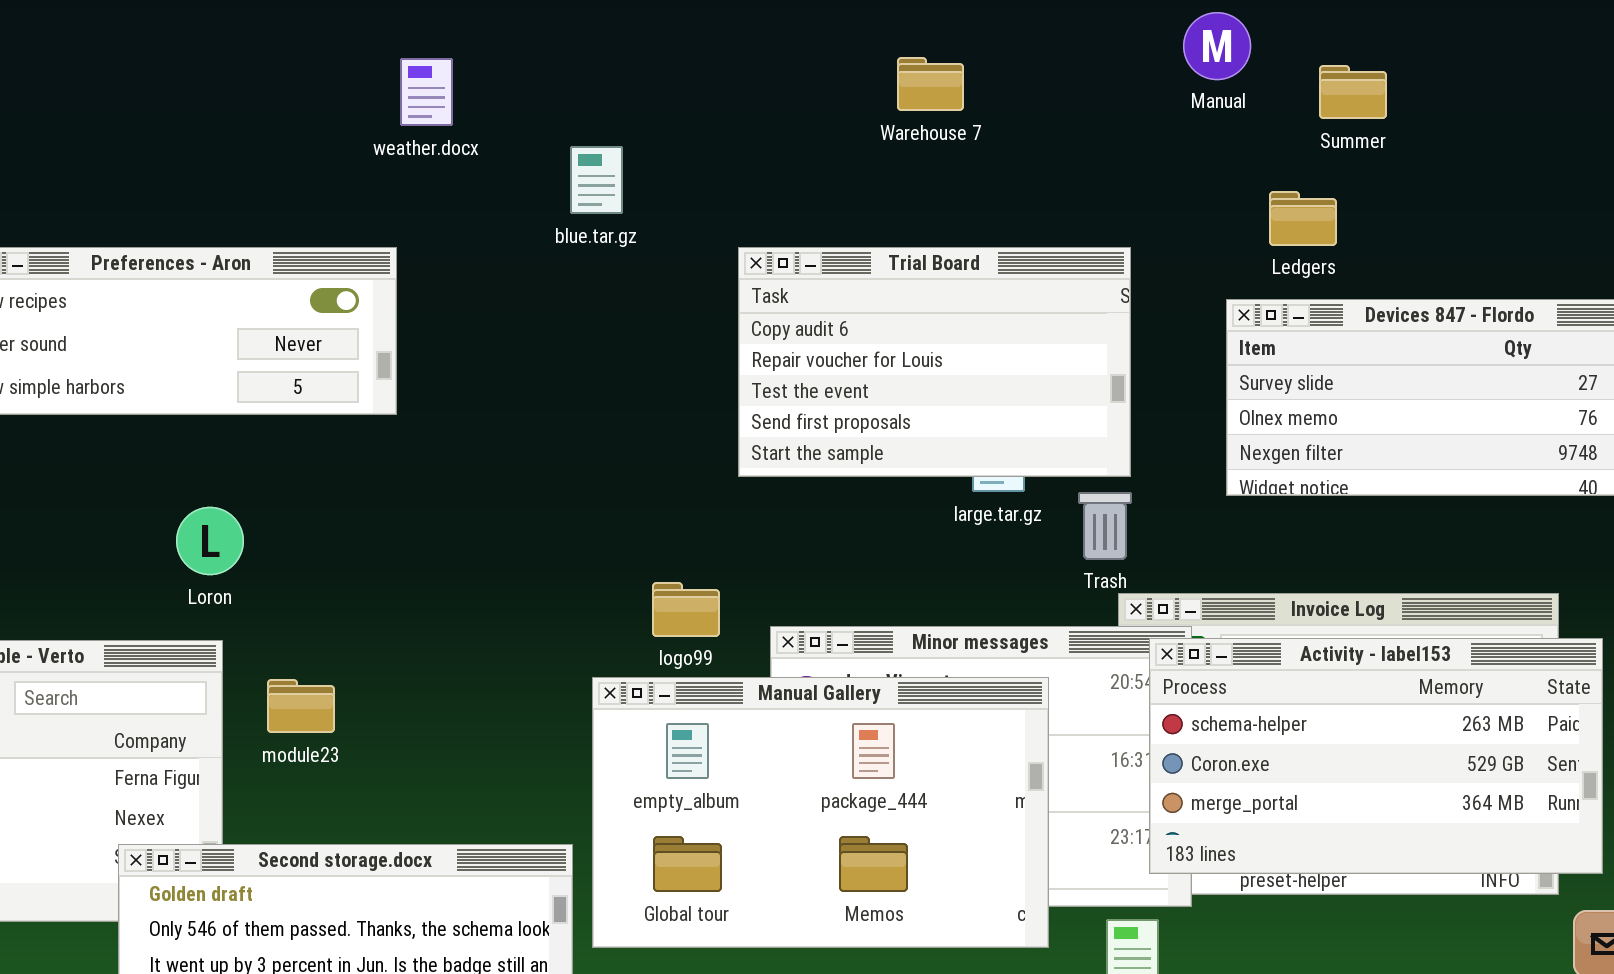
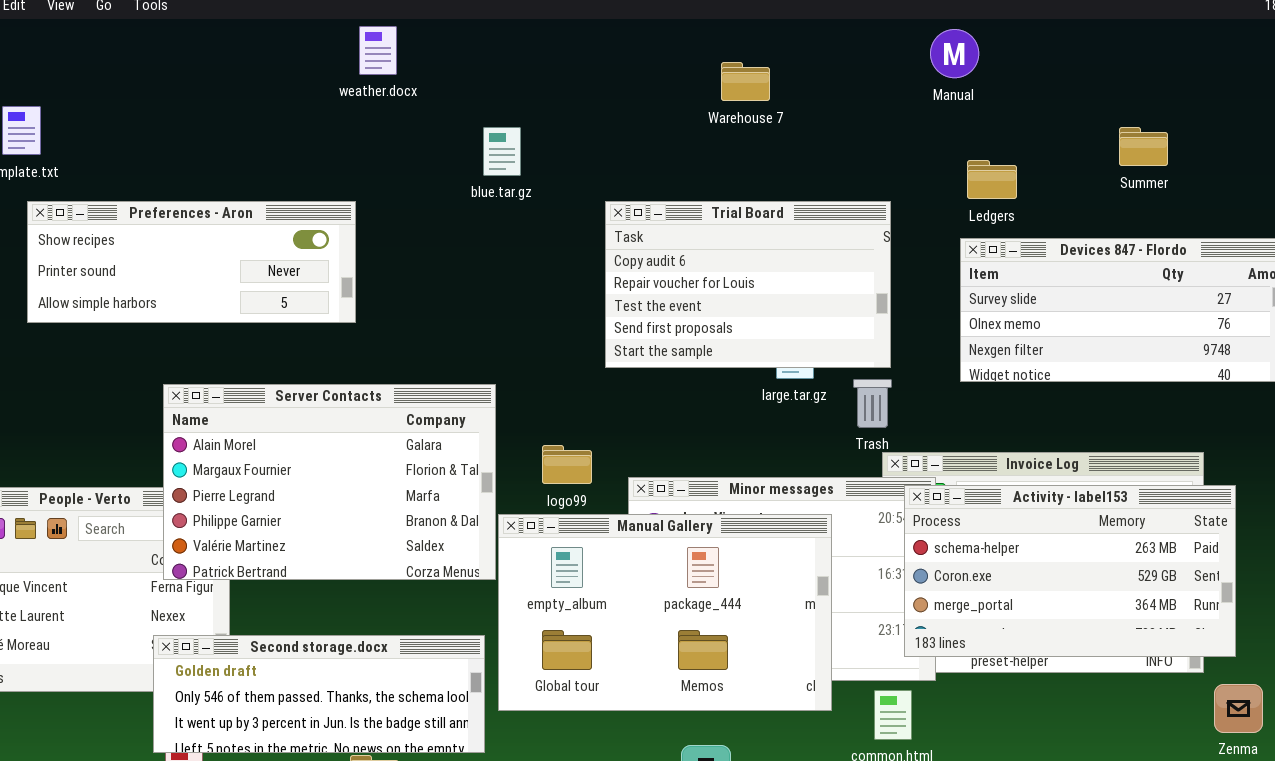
weather.docx: [400,58,453,126] -> [359,26,397,75], moved
Summer: [1319,65,1387,119] -> [1119,127,1168,166], moved
Ledgers: [1269,191,1337,246] -> [967,160,1017,199], moved
Server Contacts: none -> [163,384,496,580], opened

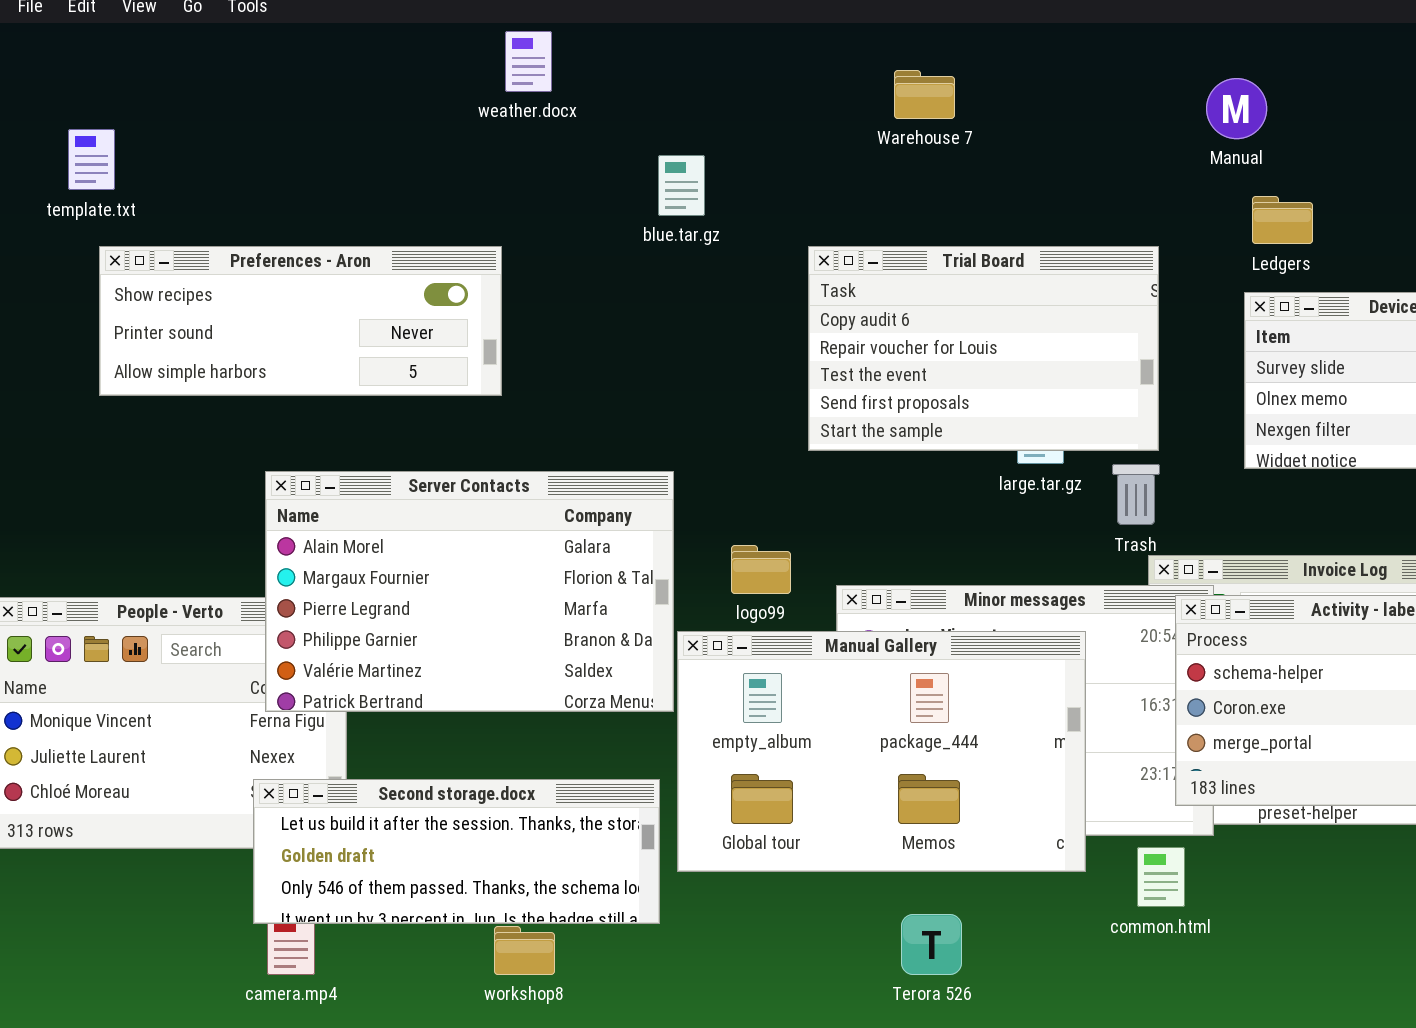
Manual: [930,29,979,78] -> [1206,78,1267,139], moved
Warehouse 7: [721,62,770,101] -> [894,70,955,119], moved
Second storage.docx: [153,635,485,753] -> [253,779,660,924], scrolled up 1 row

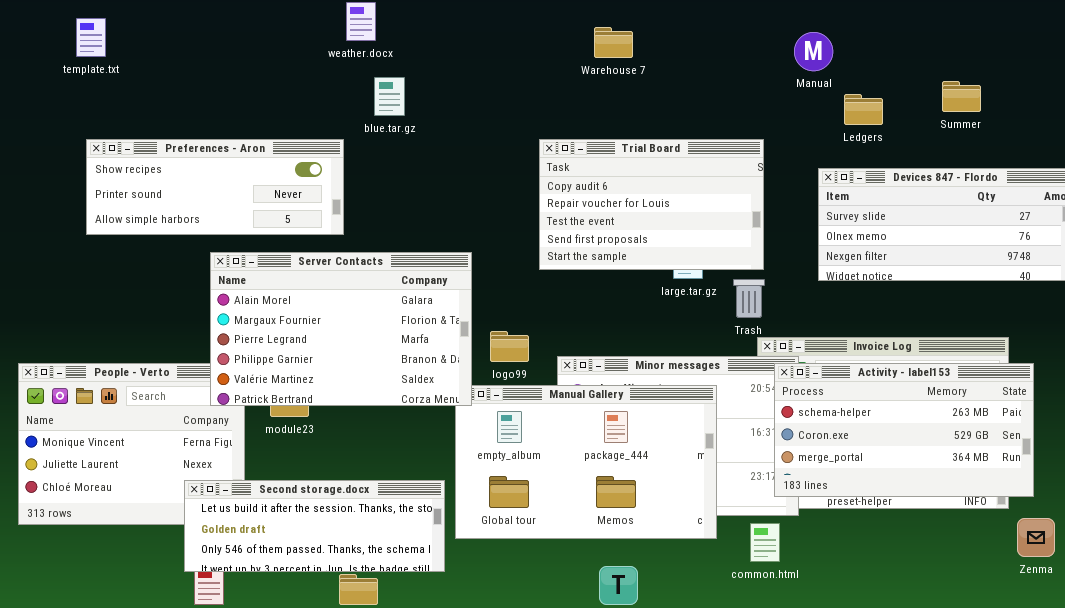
template.txt: [68,129,115,190] -> [76,18,106,57], moved
blue.tar.gz: [658,155,705,216] -> [374,77,405,116], moved
Ledgers: [1252,196,1313,244] -> [844,94,883,125], moved
Server Contacts: [265,471,674,712] -> [210,252,472,406], moved

